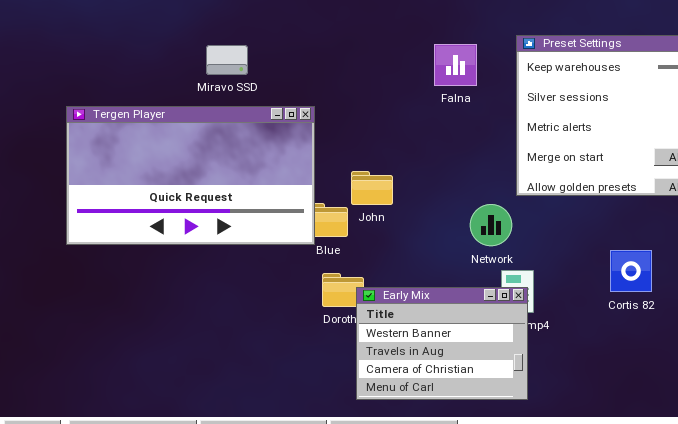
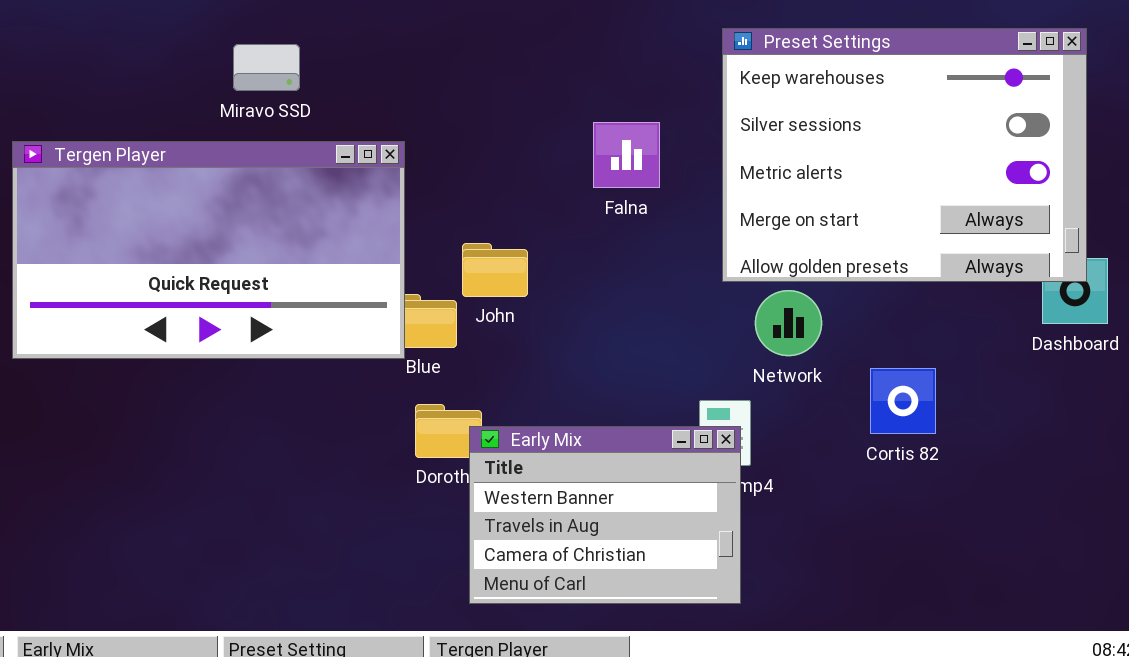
Falna: [434,44,477,86] -> [593,122,660,188], moved
Network: [470,204,512,246] -> [755,290,822,356], moved

